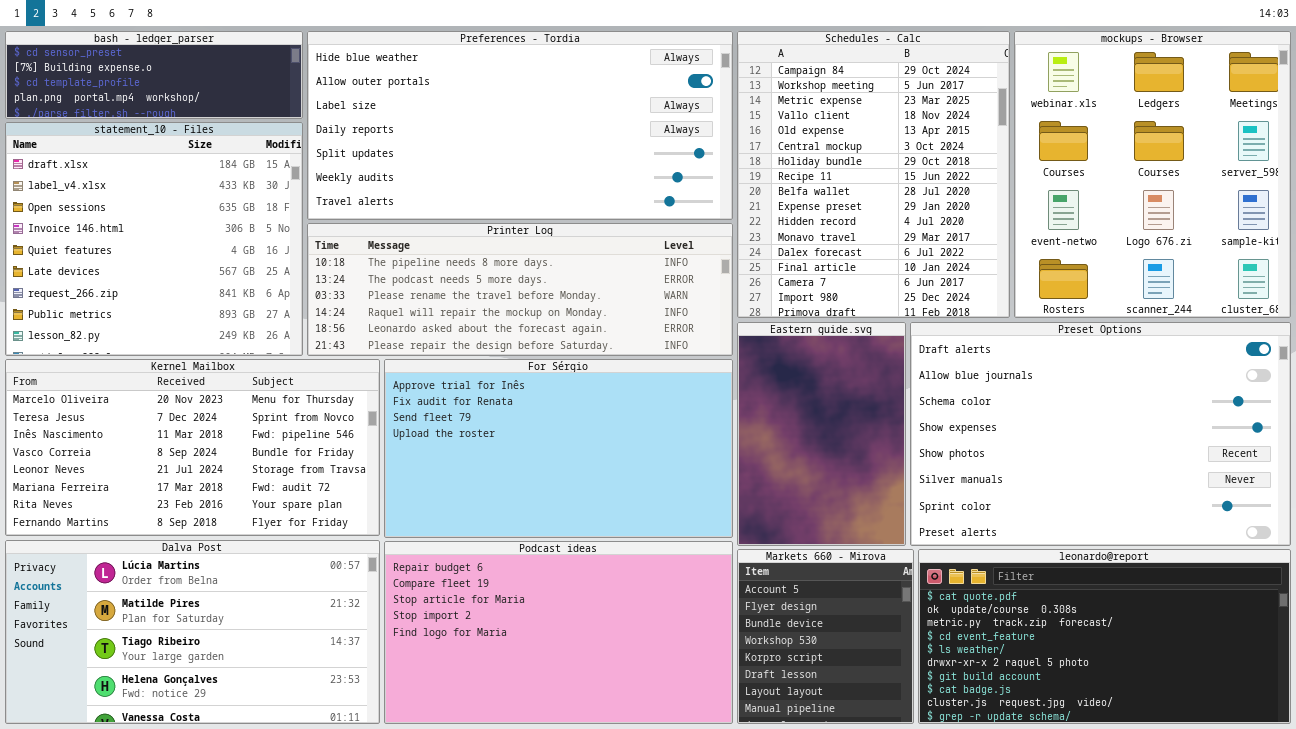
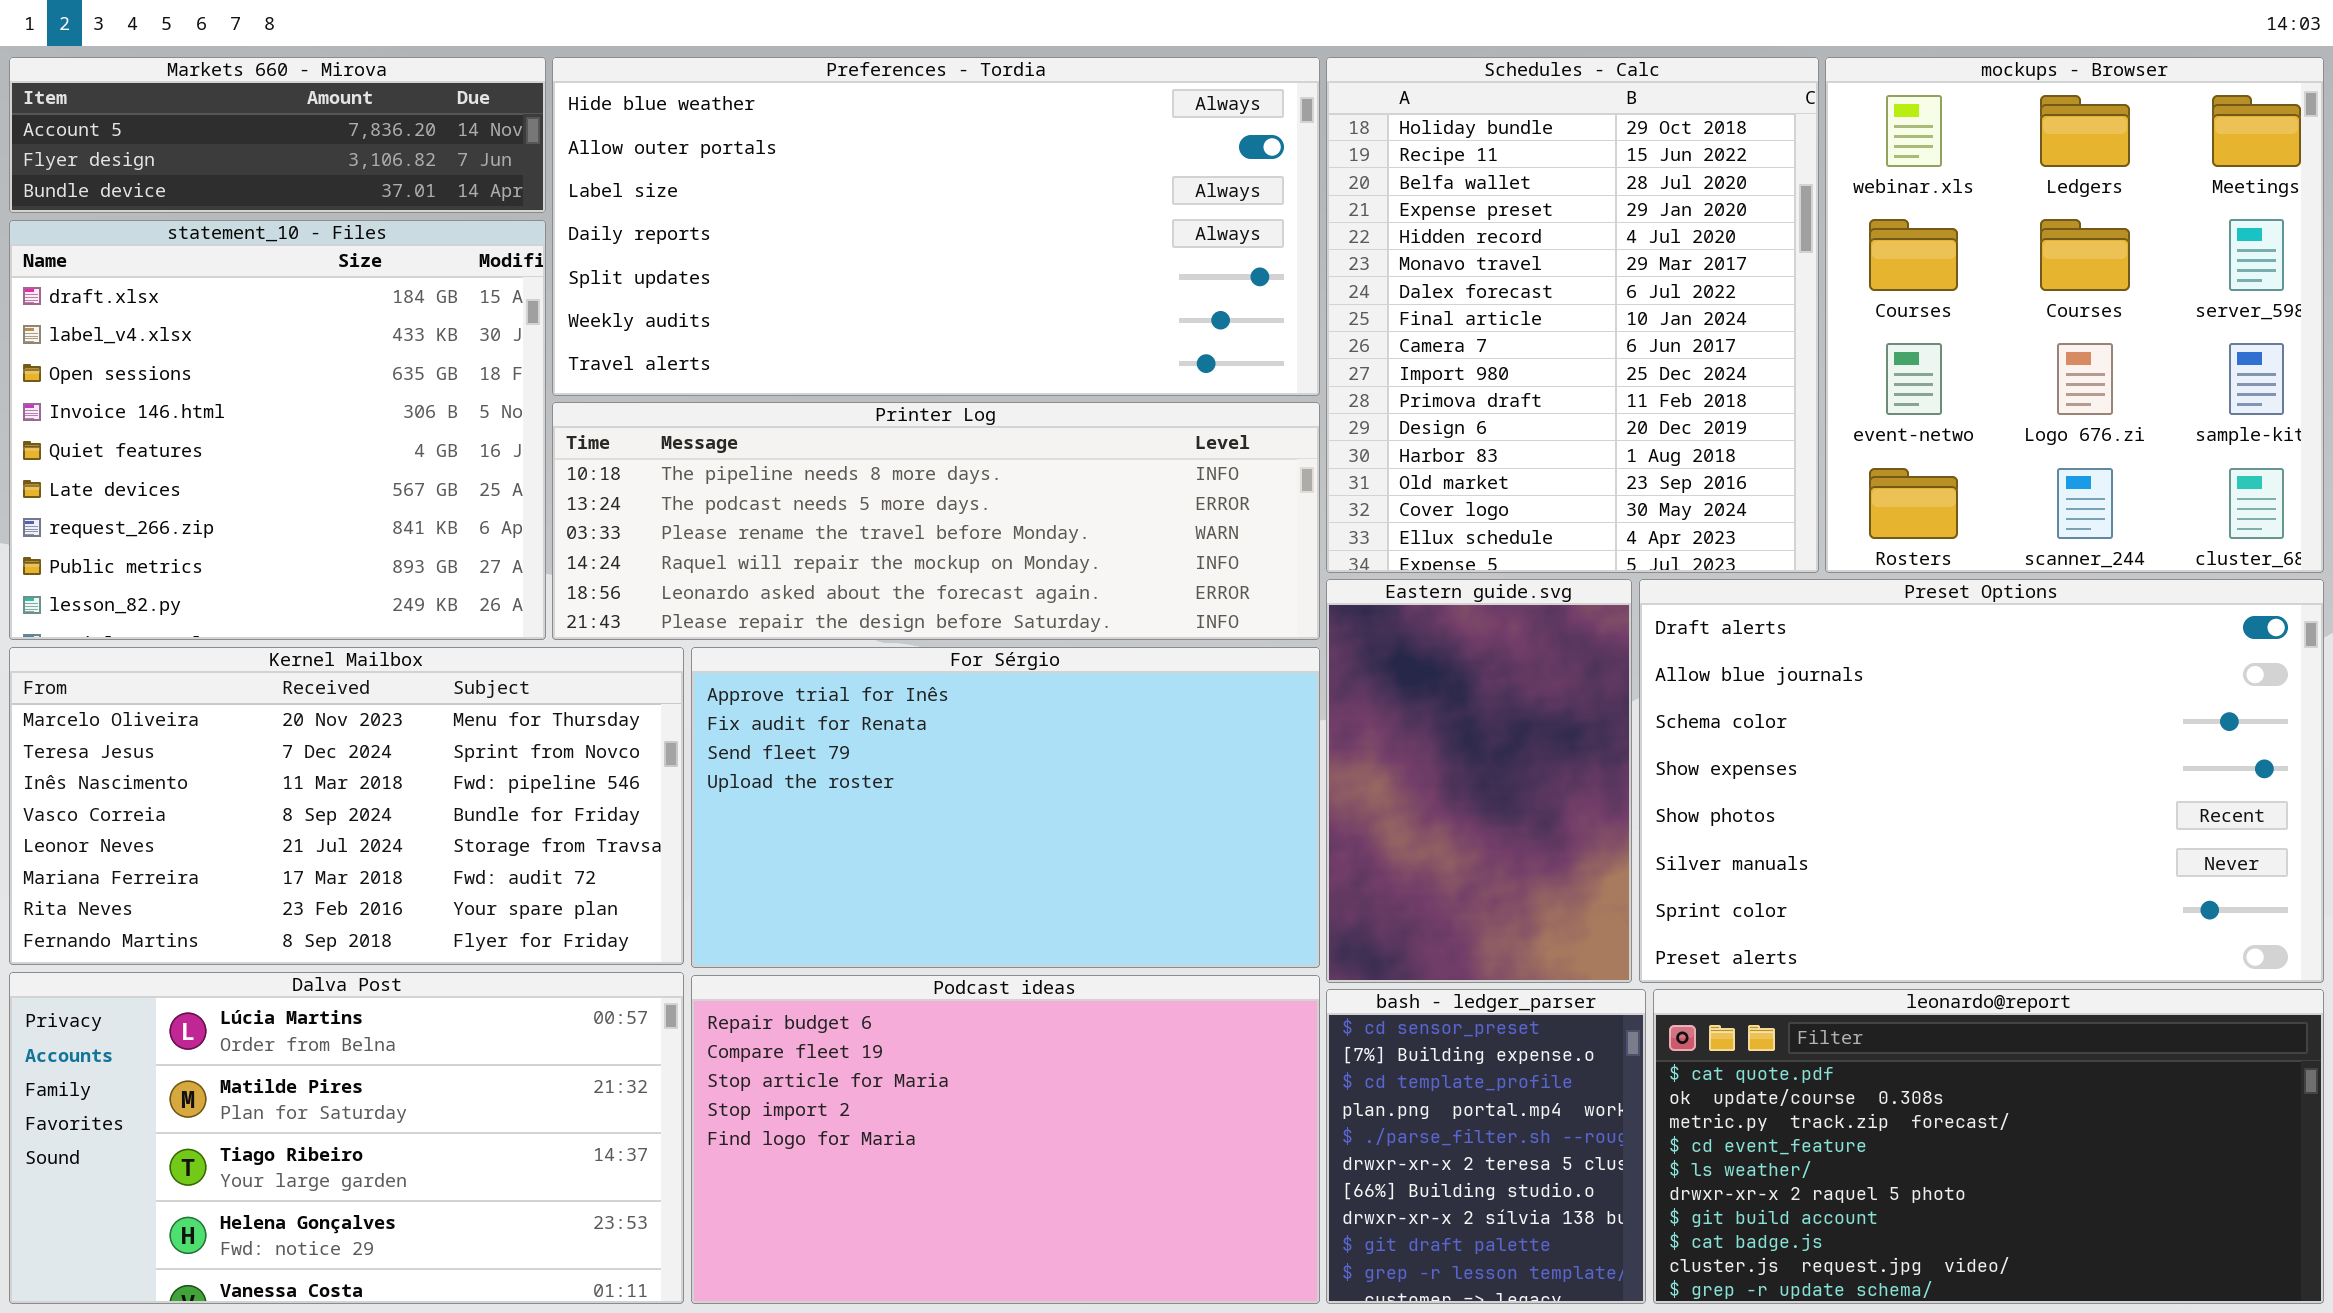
bash - ledger_parser: [5,31,303,119] -> [1326,989,1646,1304], moved, resized
Schedules - Calc: [737,31,1010,318] -> [1326,57,1819,573], scrolled down 6 rows
Markets 660 - Mirova: [737,549,914,724] -> [9,57,546,213], moved, resized

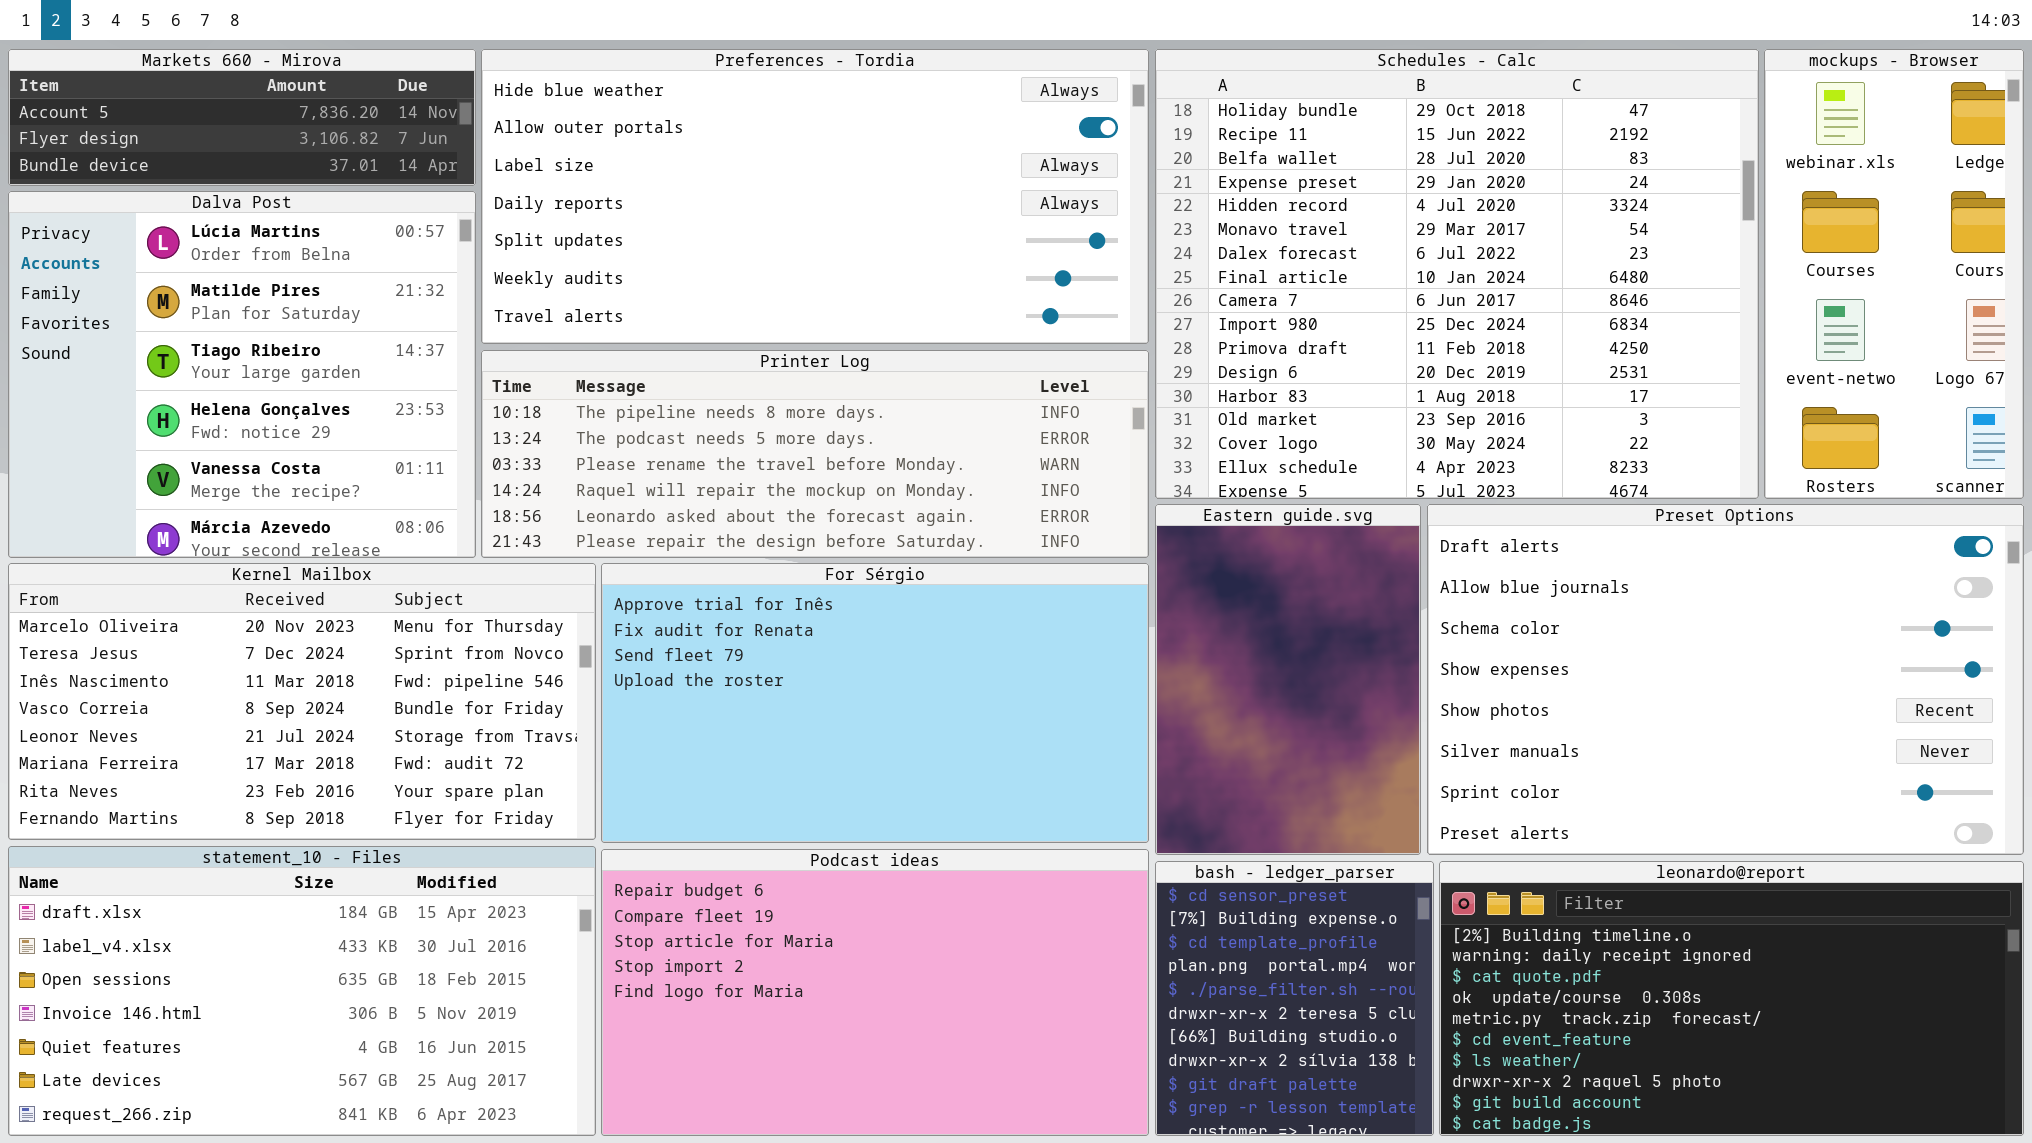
Schedules - Calc: [1326,57,1819,573] -> [1155,49,1759,499], resized
mockups - Browser: [1825,57,2324,573] -> [1764,49,2024,499], resized
statement_10 - Files: [9,220,546,640] -> [8,846,596,1136], moved, resized
Dalva Post: [9,972,684,1304] -> [8,191,476,558], moved, resized
leonardo@report: [1653,989,2324,1304] -> [1439,861,2024,1136], scrolled up 2 rows

